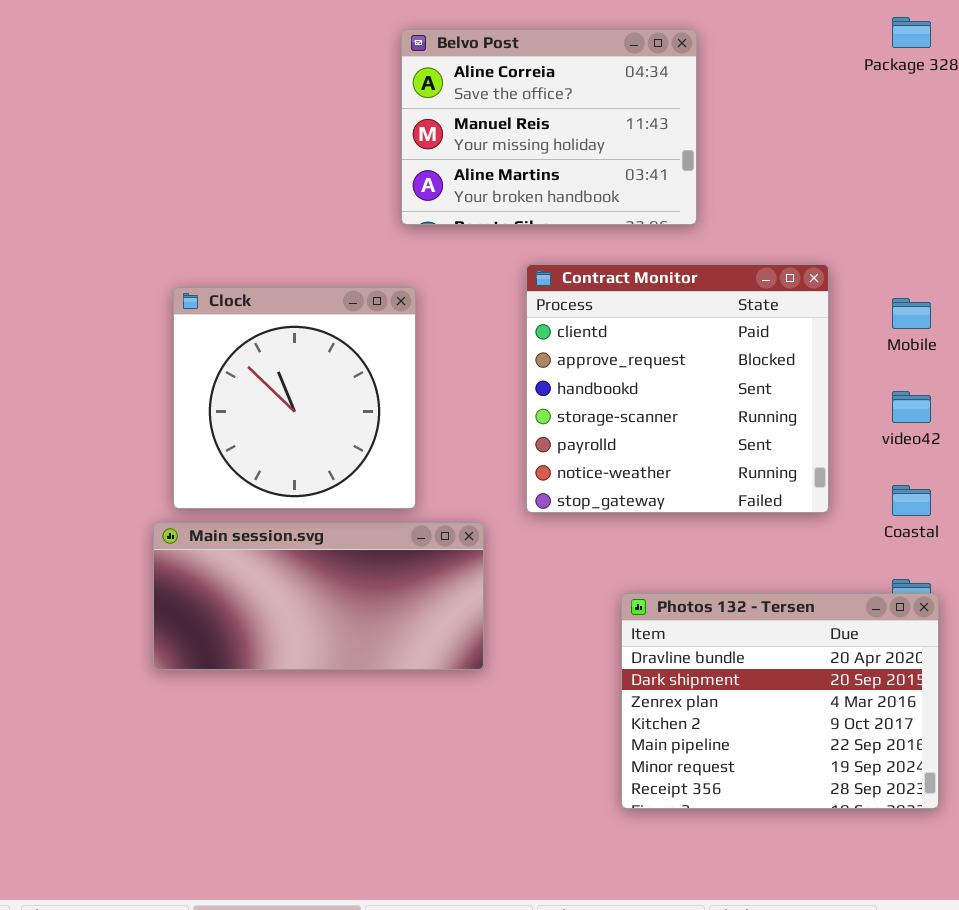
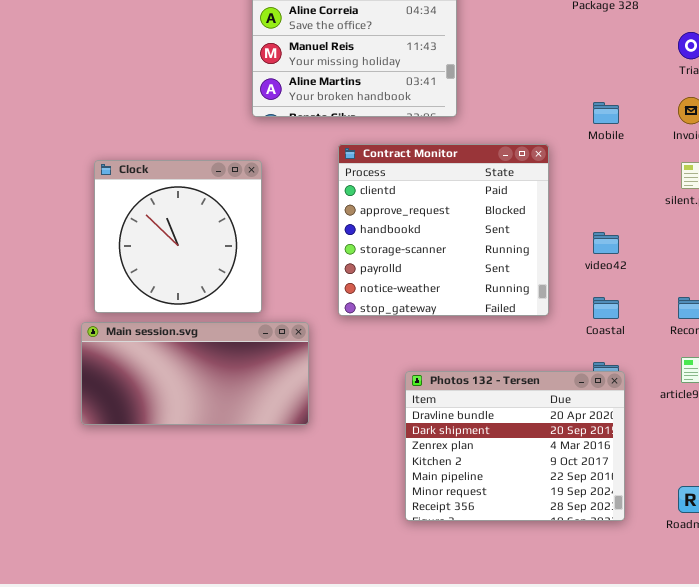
Mobile: [892,298,931,329] -> [593,102,619,124], moved

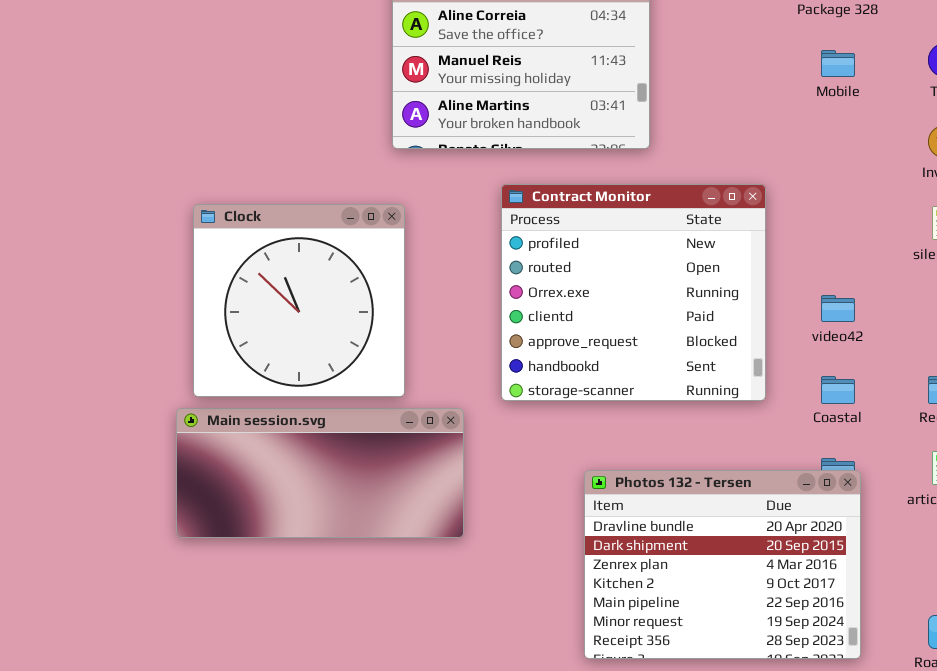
Mobile: [593,102,619,124] -> [821,50,855,77], moved
Contract Monitor: [338,144,549,316] -> [501,184,766,401], scrolled up 3 rows

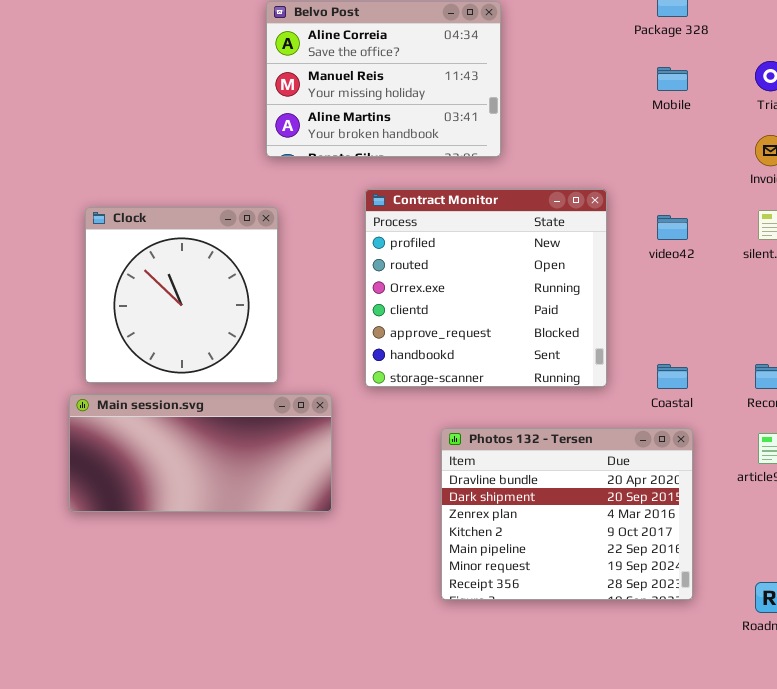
video42: [821,295,855,322] -> [657,215,688,240], moved
Photos 132 - Tersen: [584,470,861,659] -> [441,428,693,600], moved

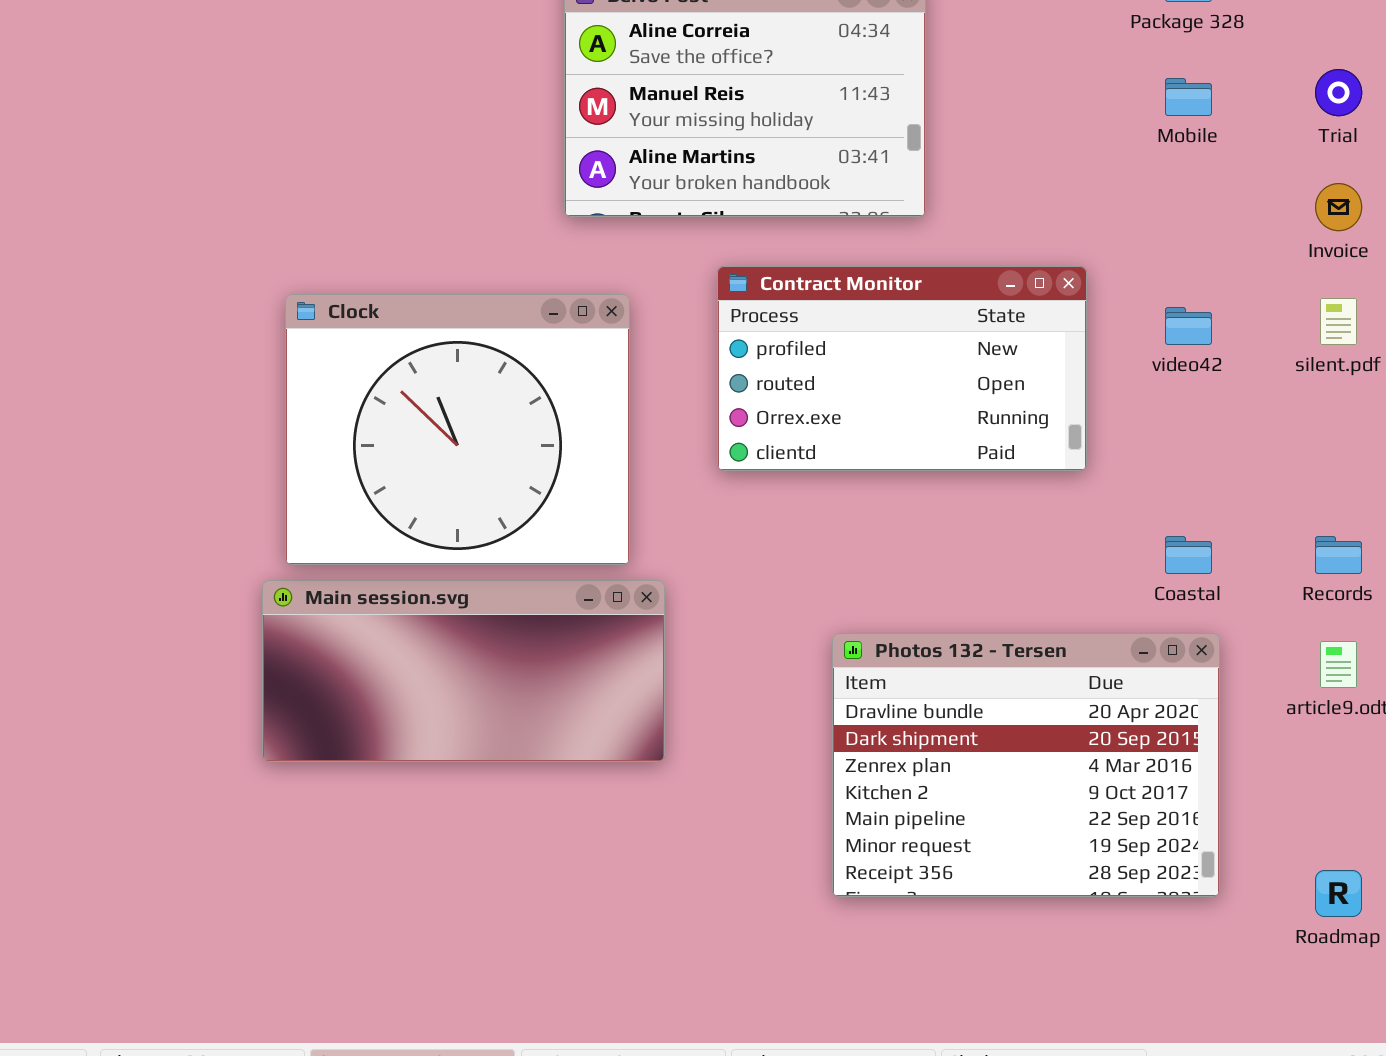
Contract Monitor: [365,189,607,387] -> [717,266,1087,471], resized
Clock: [85,207,278,383] -> [285,294,630,565], resized

